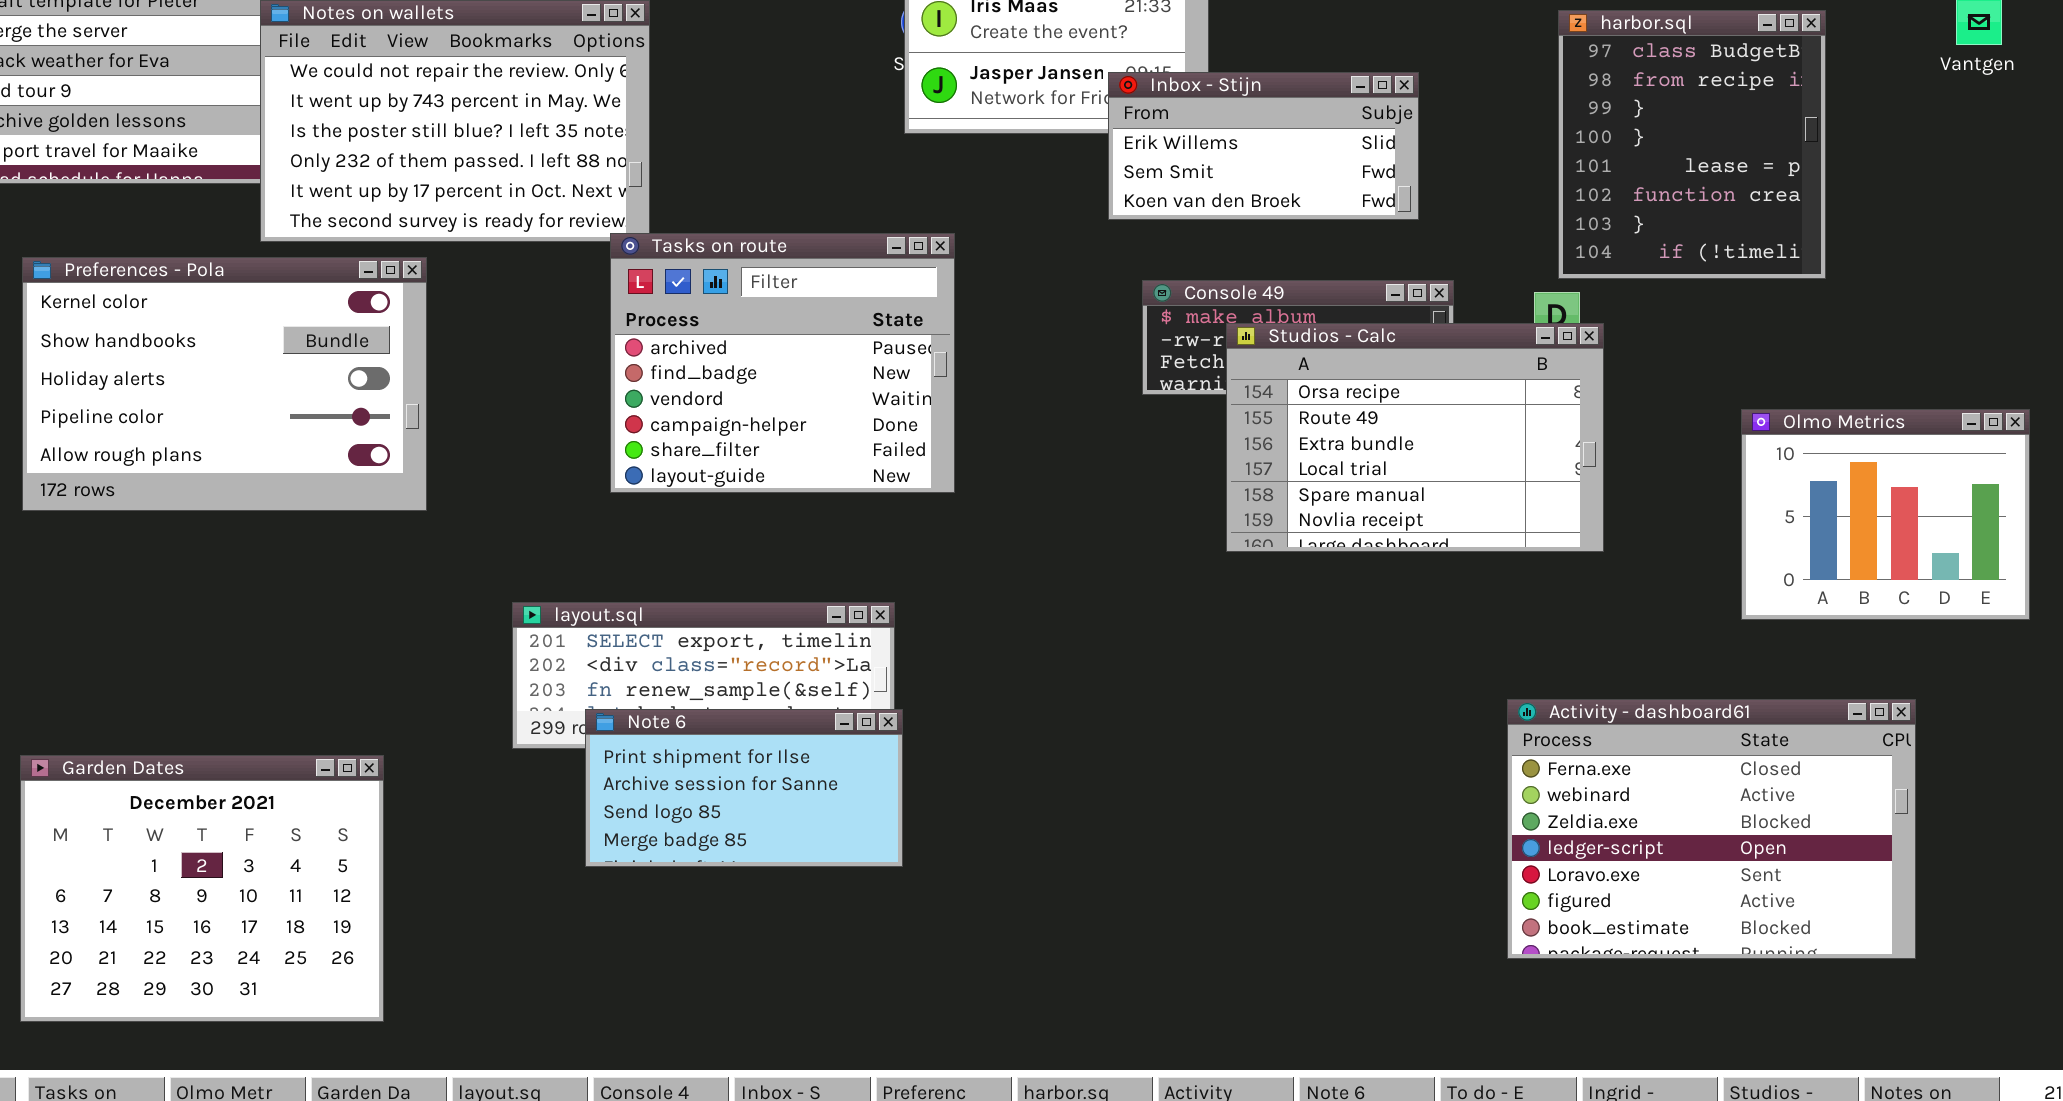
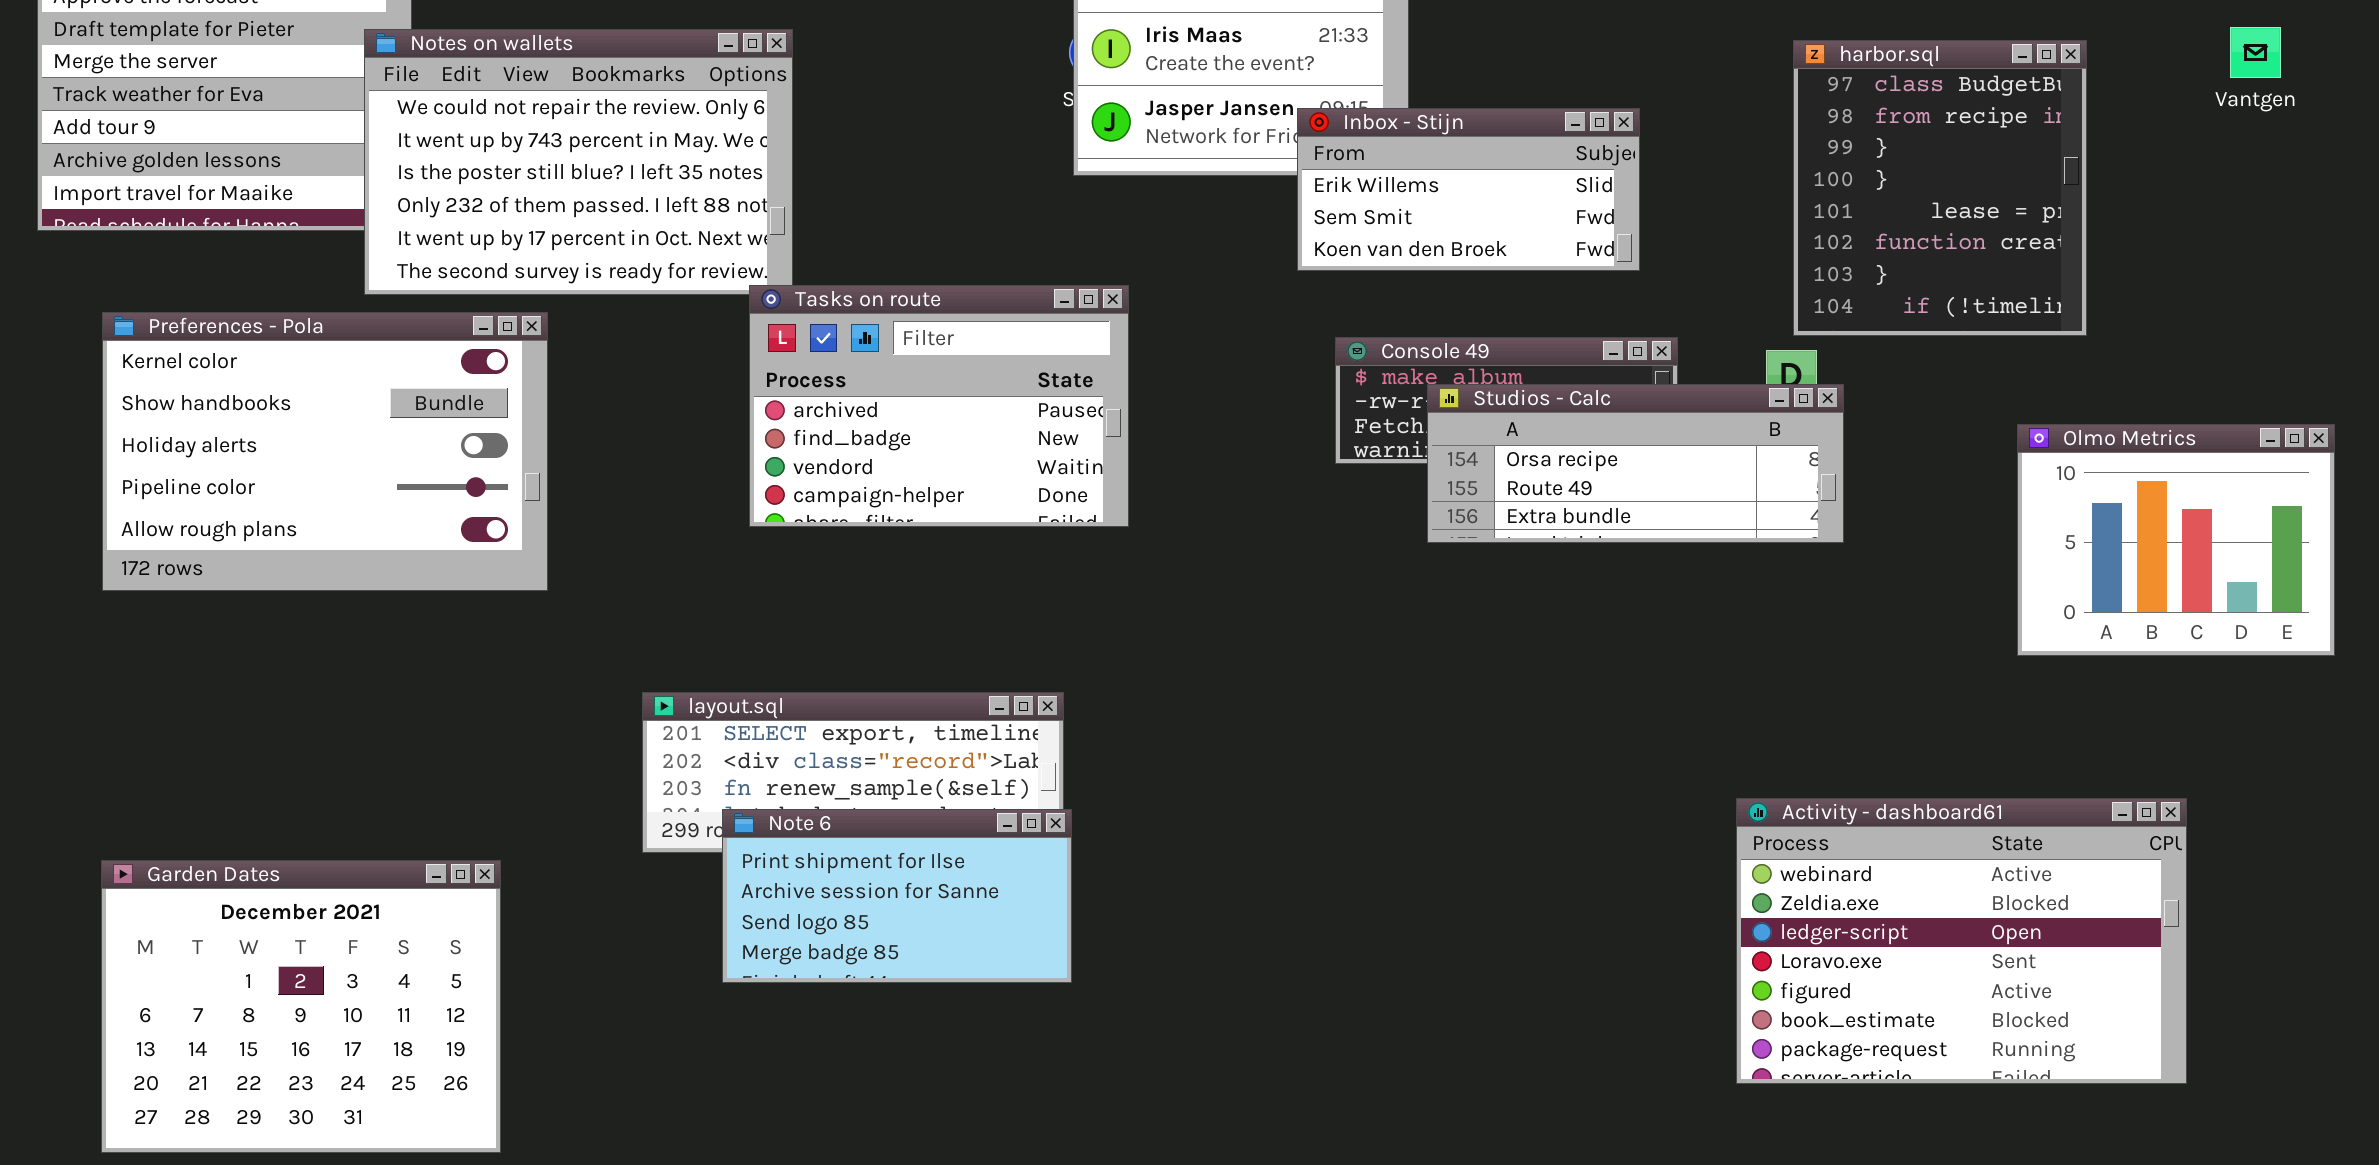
Tasks on route: [610,233,955,493] -> [749,285,1129,527], resized
Studios - Calc: [1226,323,1604,552] -> [1427,384,1844,543], resized
Olmo Metrics: [1741,409,2030,620] -> [2017,424,2335,656], moved
Activity - dashboard61: [1507,699,1916,959] -> [1736,798,2187,1084], scrolled down 1 row

